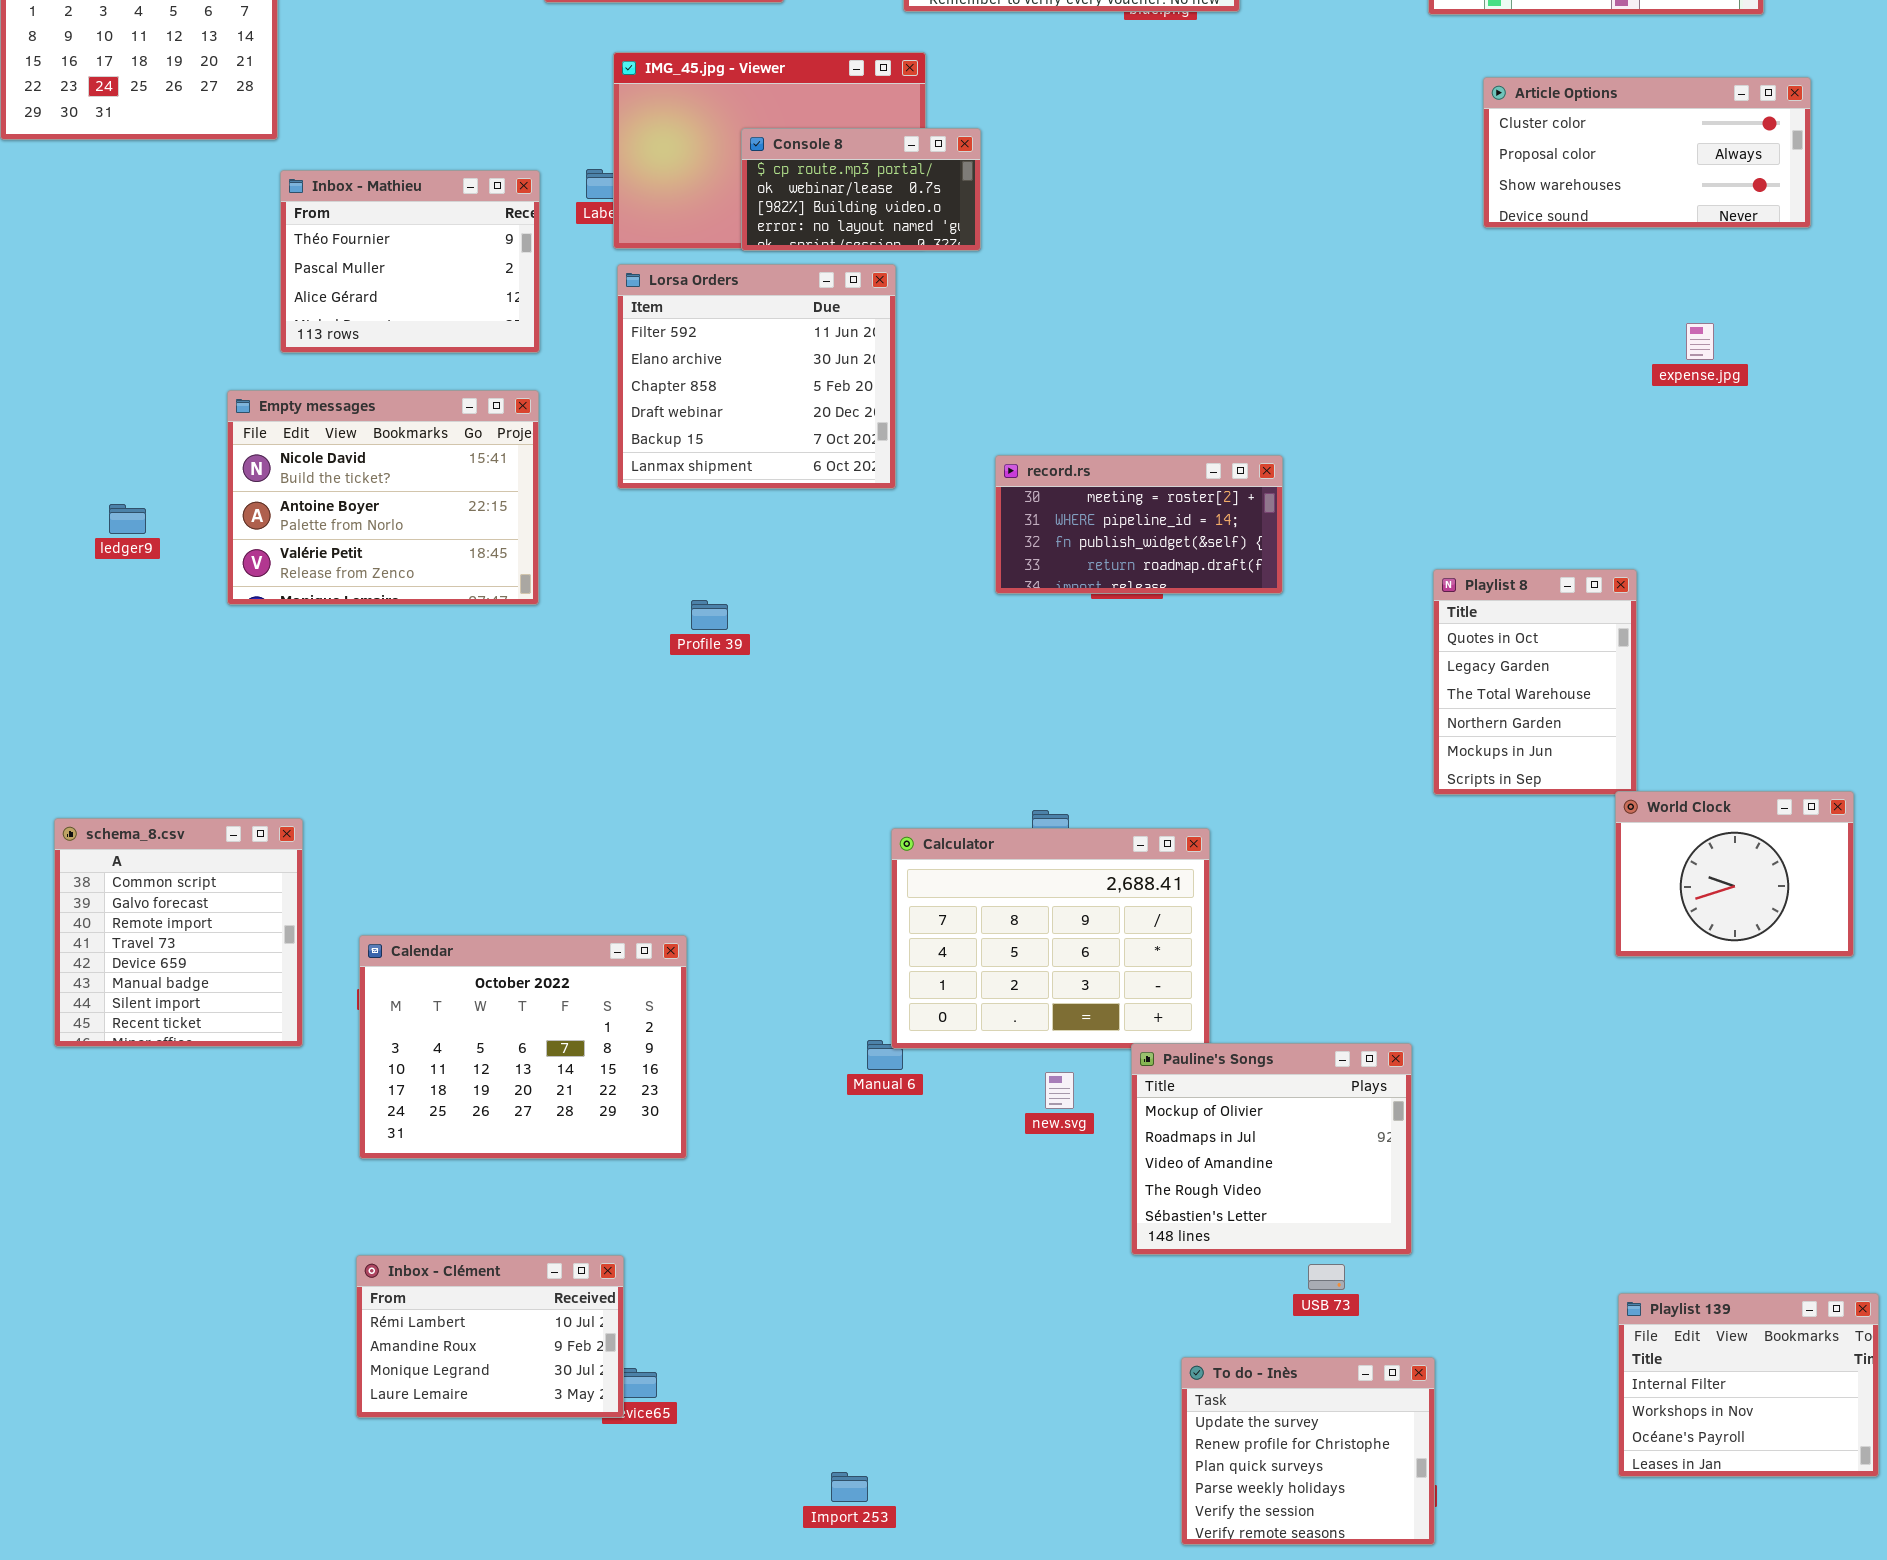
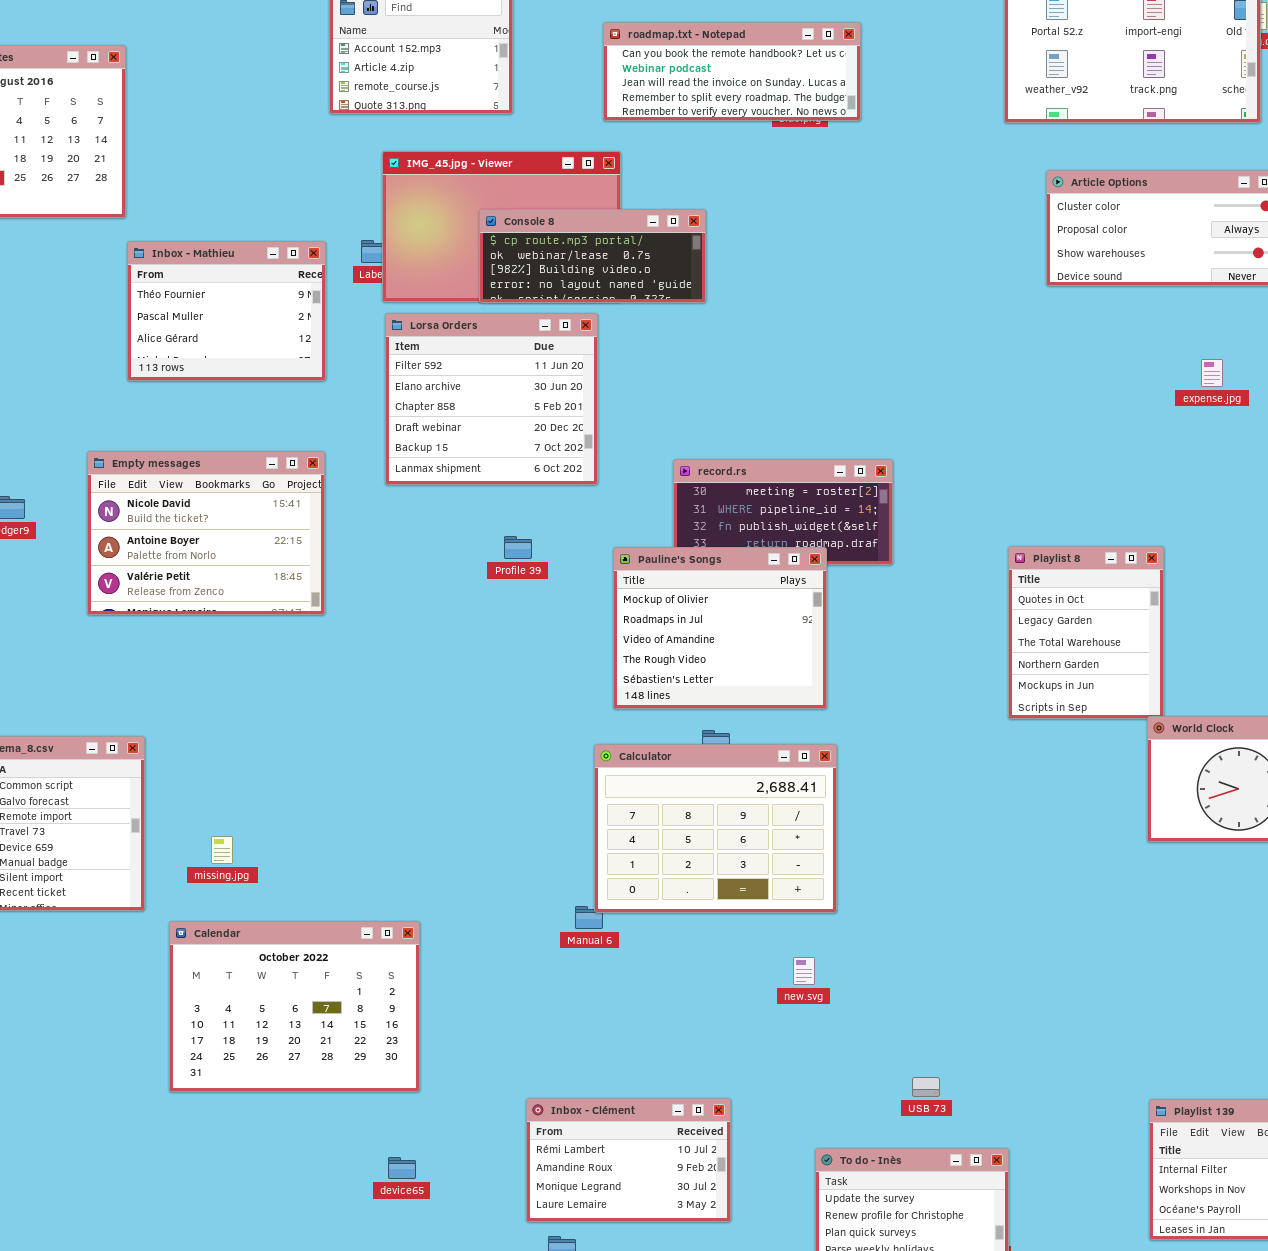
Console 8: [741,128,981,251] -> [479,209,706,303], resized
Empty messages: [227,390,539,605] -> [87,451,325,615], moved
Profile 39: [691,600,728,630] -> [504,536,532,559], moved
Calendar: [359,935,687,1159] -> [169,921,420,1092], moved
Pauline's Songs: [1131,1043,1412,1255] -> [613,547,827,709], moved
new.svg: [1045,1072,1074,1109] -> [793,957,815,985], moved
Inbox - Clément: [356,1255,624,1418] -> [526,1098,731,1222], moved

